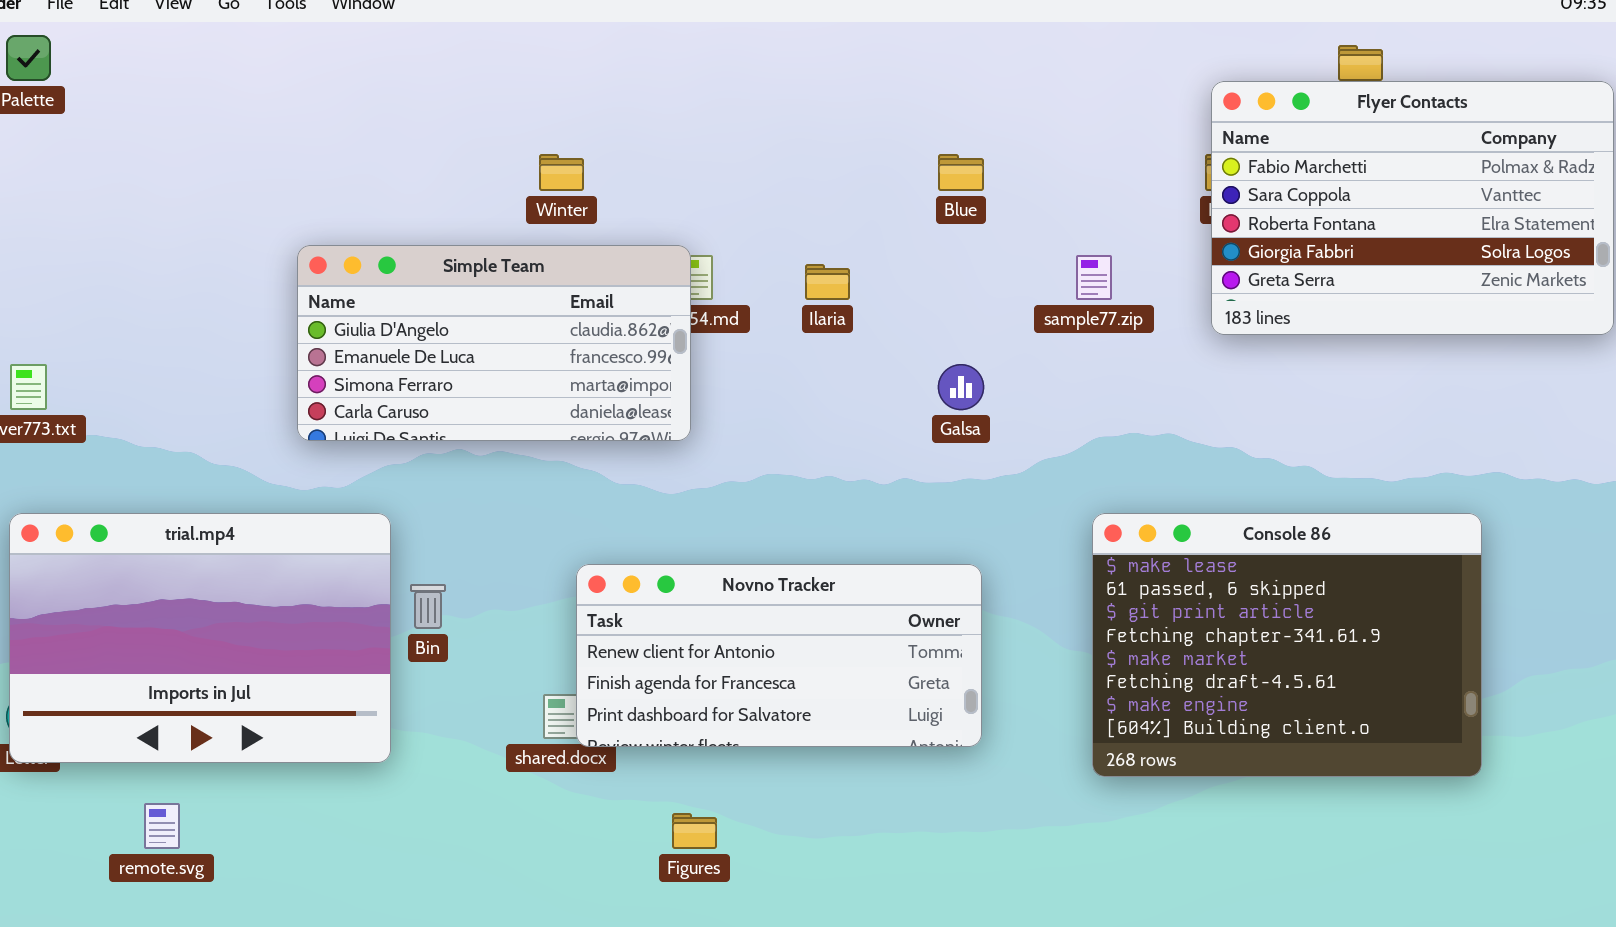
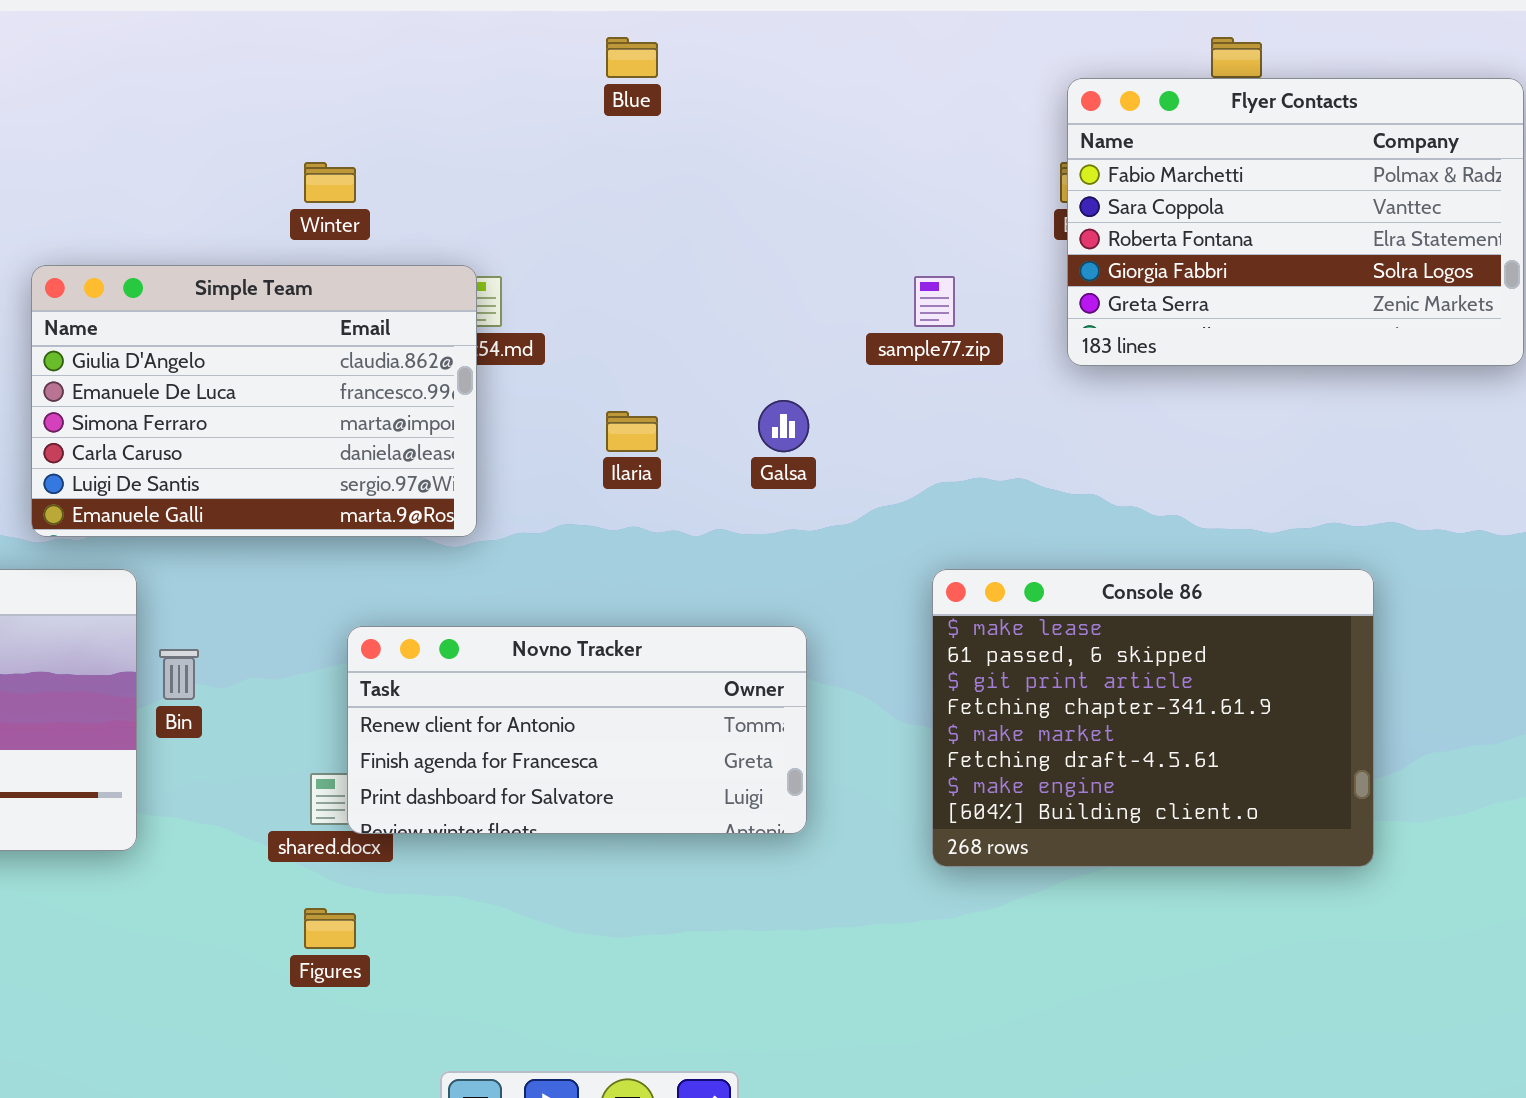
Blue: [938,154,984,191] -> [606,37,658,78], moved
Simple Team: [297,245,691,441] -> [31,265,477,537], resized
Ilaria: [805,264,850,300] -> [606,411,658,452], moved
Figures: [672,813,717,849] -> [304,908,356,949], moved

